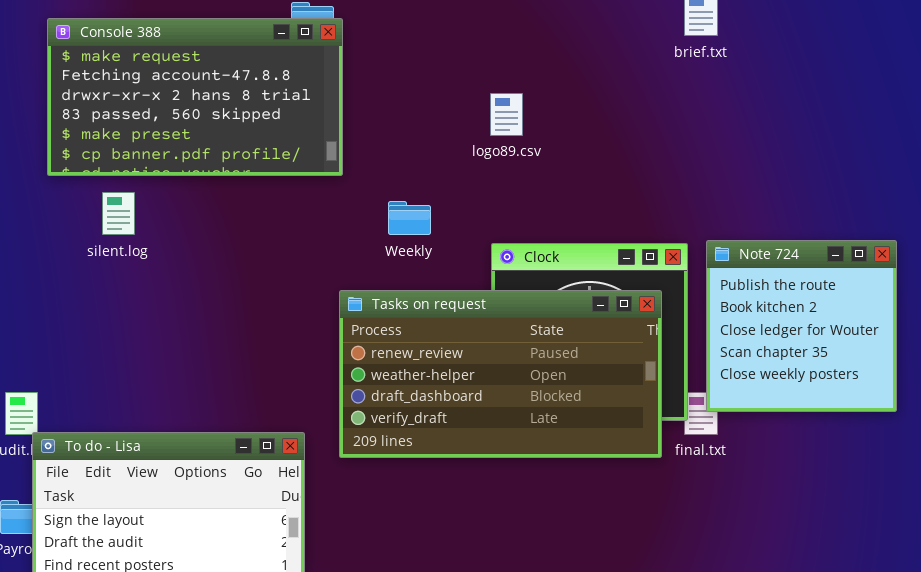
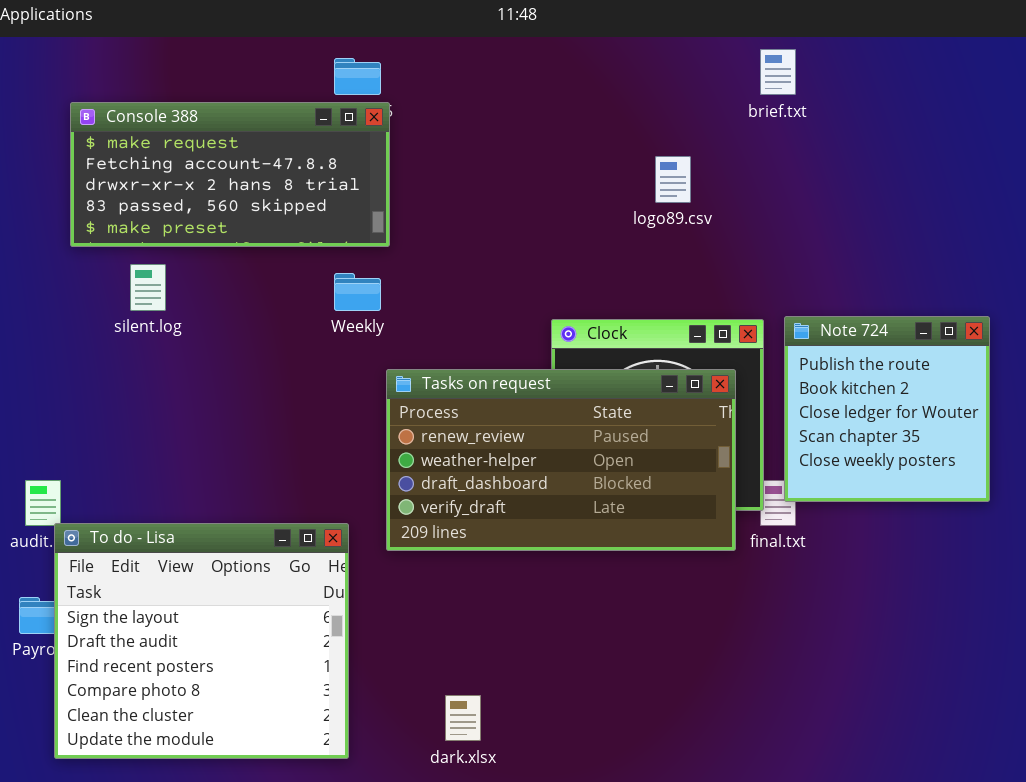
Console 388: [47,18,343,176] -> [70,102,390,247], resized
logo89.csv: [490,93,523,136] -> [655,156,691,203], moved
Weekly: [388,201,431,235] -> [334,273,381,311], moved

